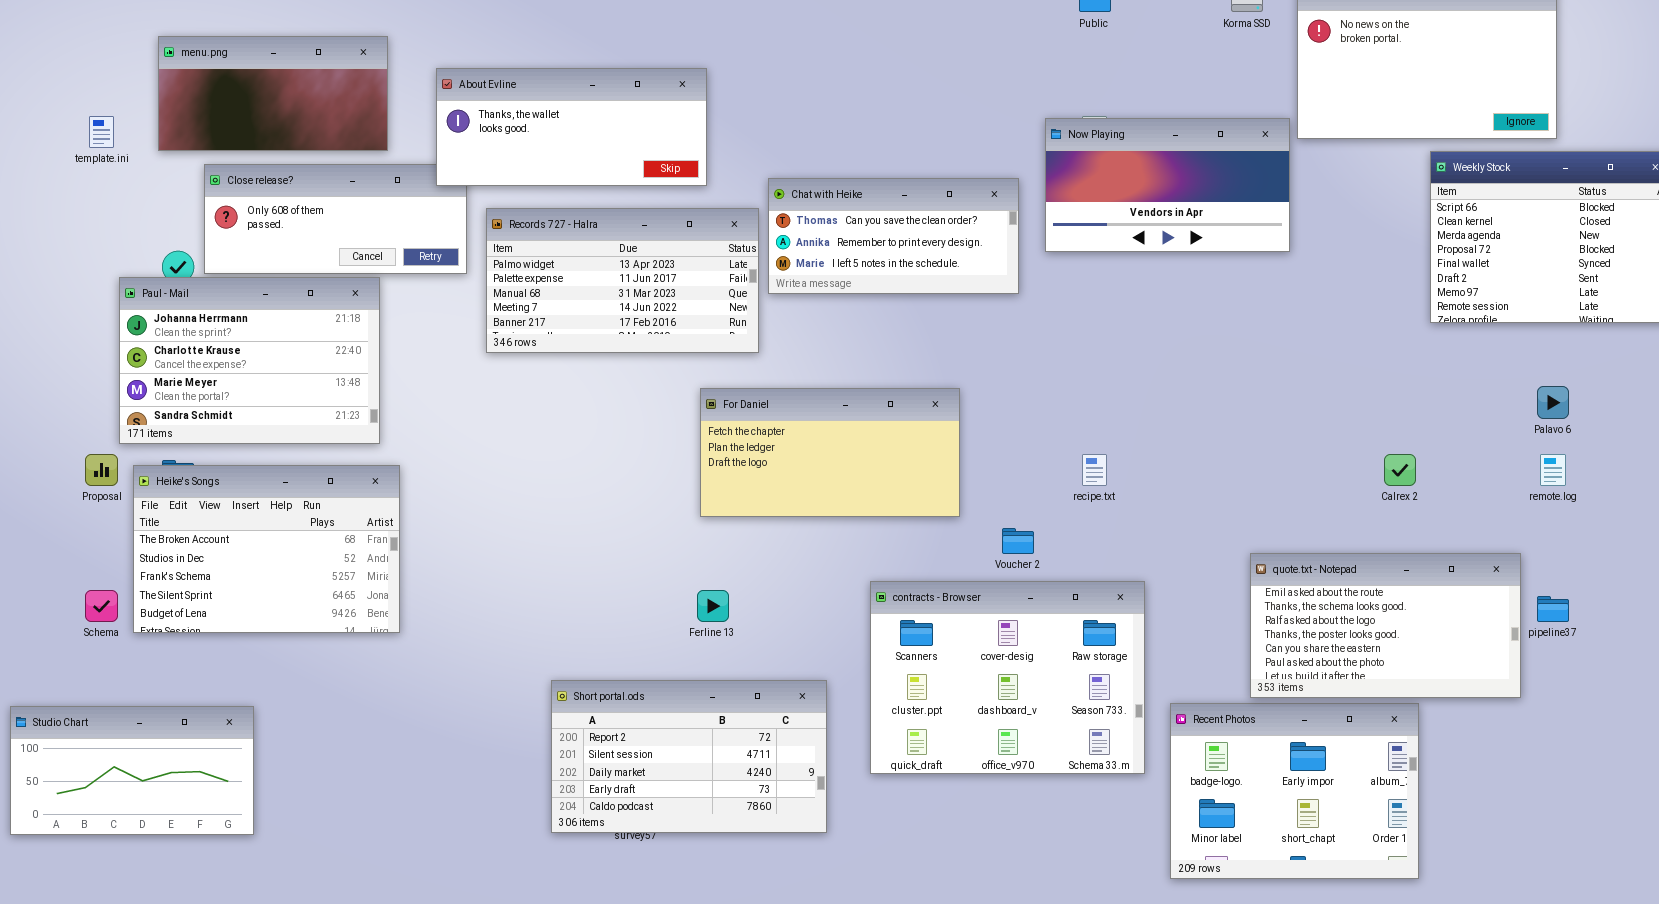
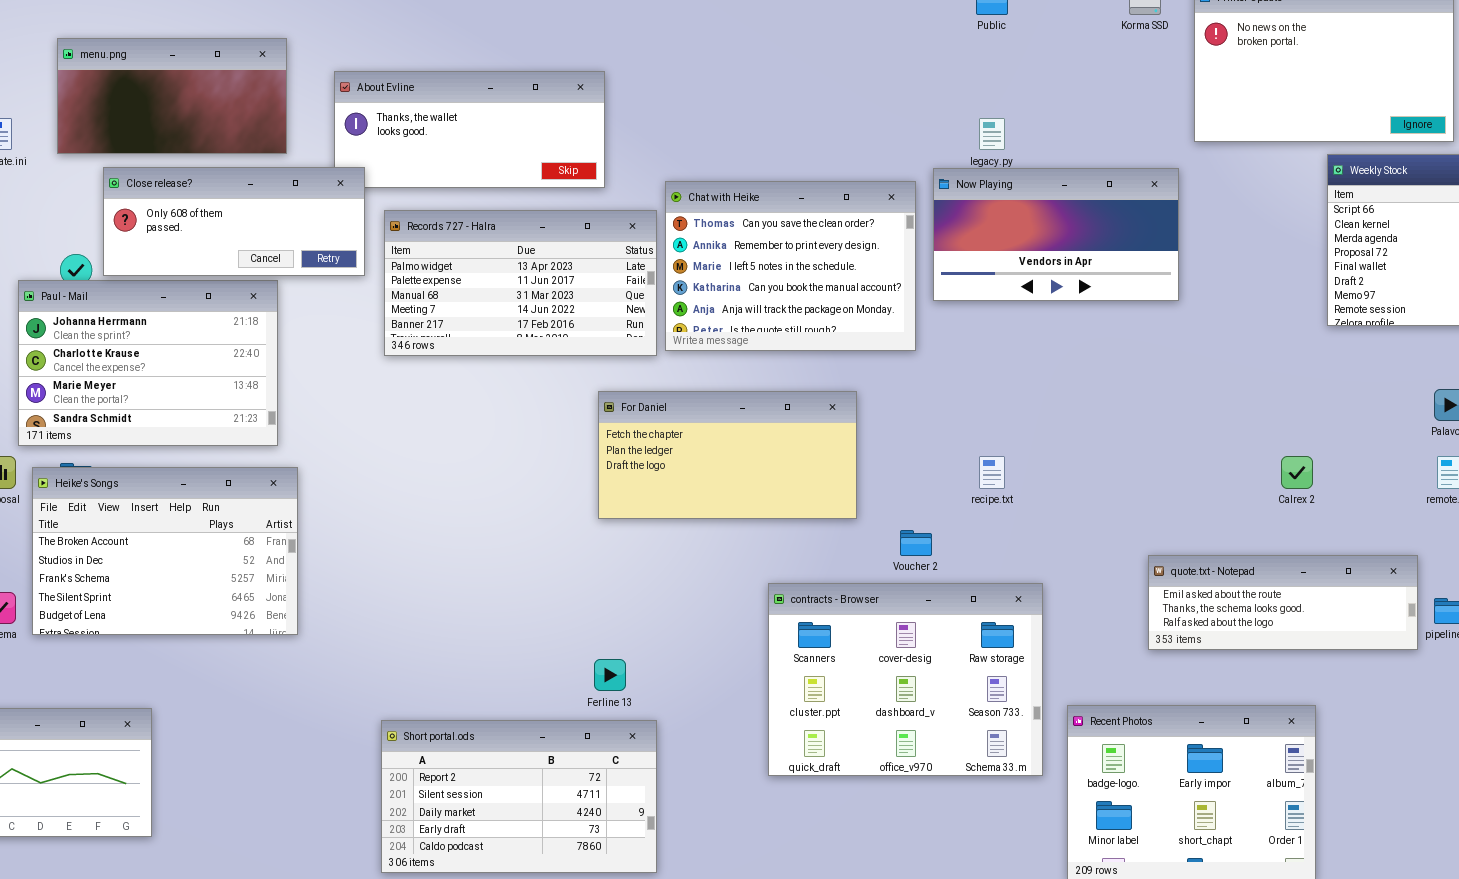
Now Playing: [1045,118,1290,252] -> [933,168,1179,301], moved
Close release?: [204,164,467,274] -> [103,167,365,276], raised
Chat with Heike: [768,178,1019,294] -> [665,181,916,351], resized
quote.txt - Notepad: [1250,553,1521,698] -> [1148,555,1418,650], resized
Ferline 13: [697,590,729,622] -> [594,659,626,691], moved
Short portal.ods: [551,680,827,833] -> [381,720,657,873], moved

